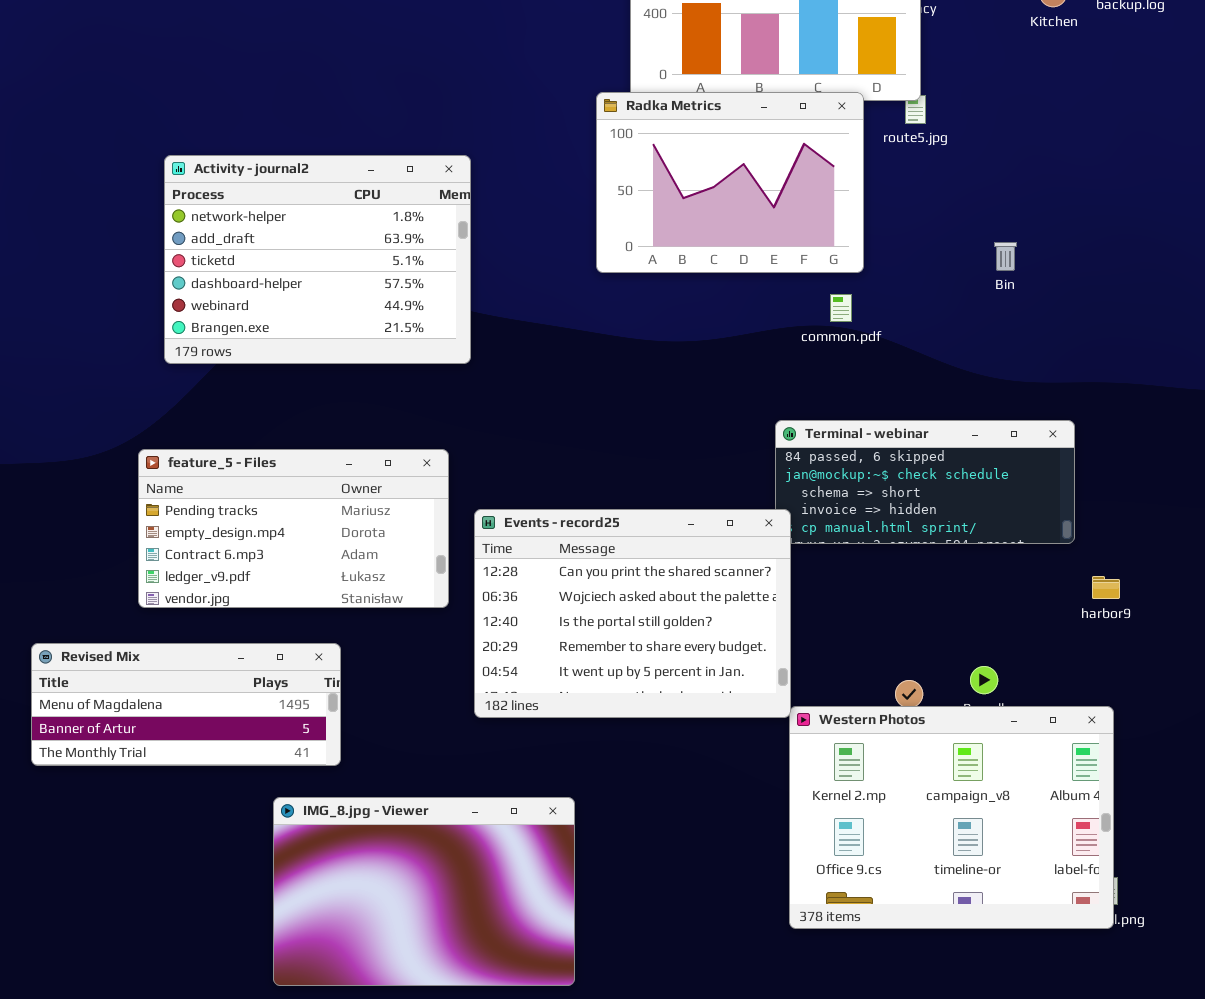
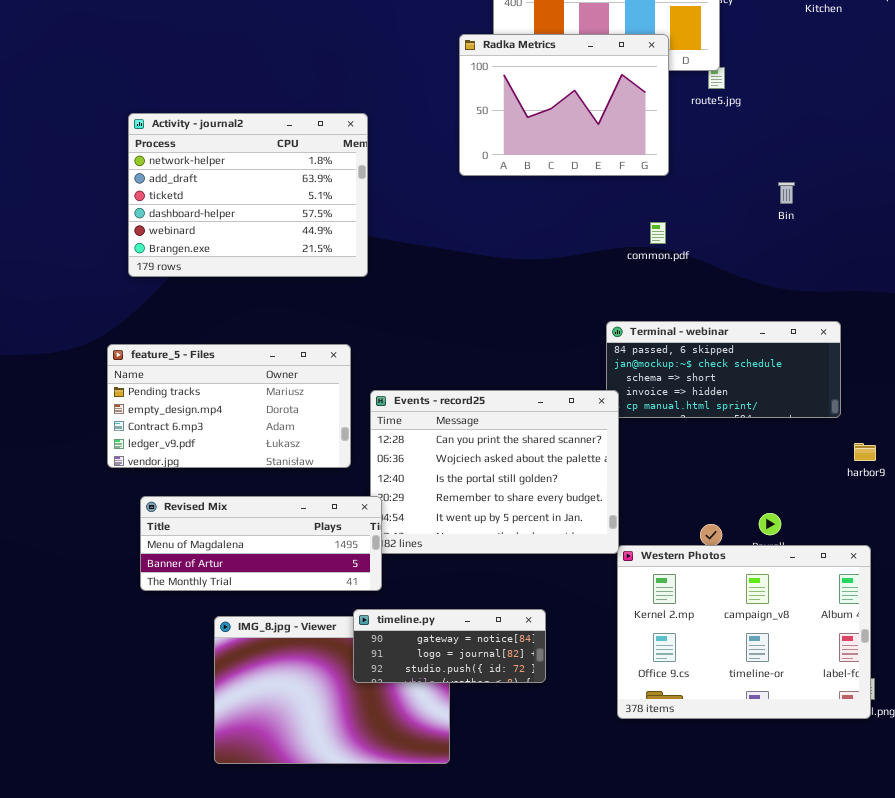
Radka Metrics: [596,92,864,273] -> [459,34,669,176], moved
Revised Mix: [31,643,341,766] -> [140,496,382,591], moved
timeline.py: none -> [353,609,546,683], opened

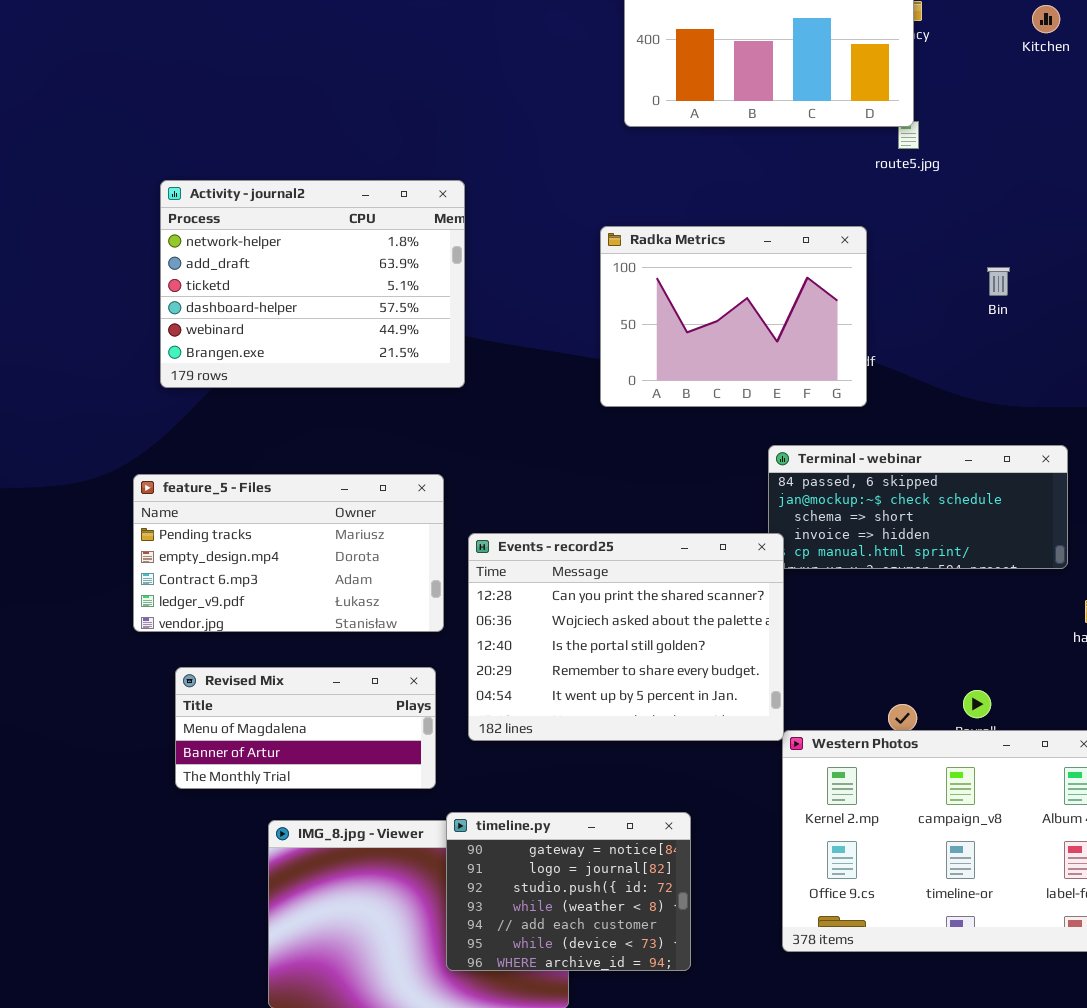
Radka Metrics: [459,34,669,176] -> [600,226,867,407], moved
Revised Mix: [140,496,382,591] -> [175,667,436,789], resized
timeline.py: [353,609,546,683] -> [446,812,691,971], resized

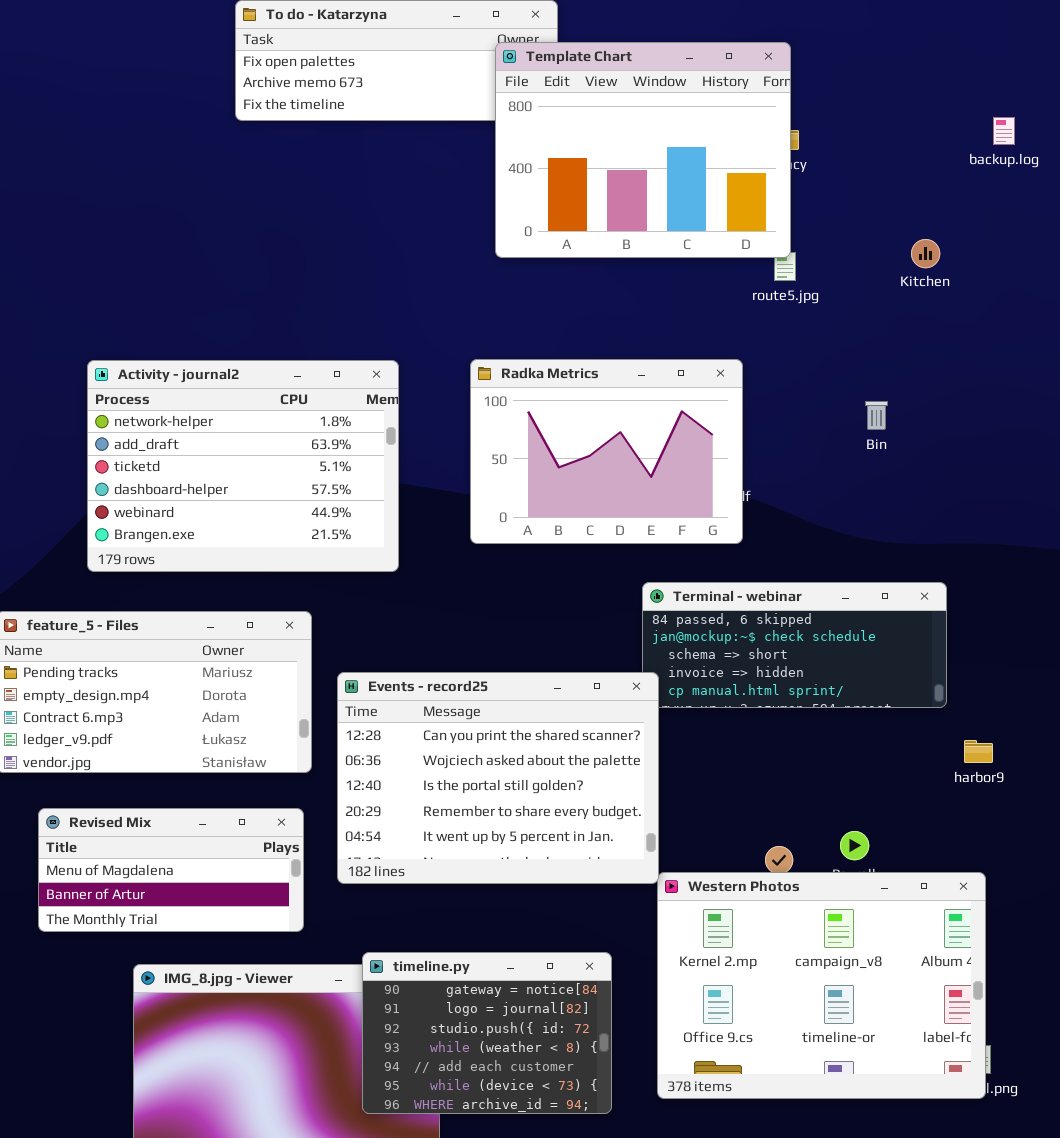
Kitchen: [1032,5,1060,33] -> [911,239,940,268], moved
Activity - journal2: [160,180,465,388] -> [87,360,399,572], moved
timeline.py: [446,812,691,971] -> [362,952,612,1114], moved

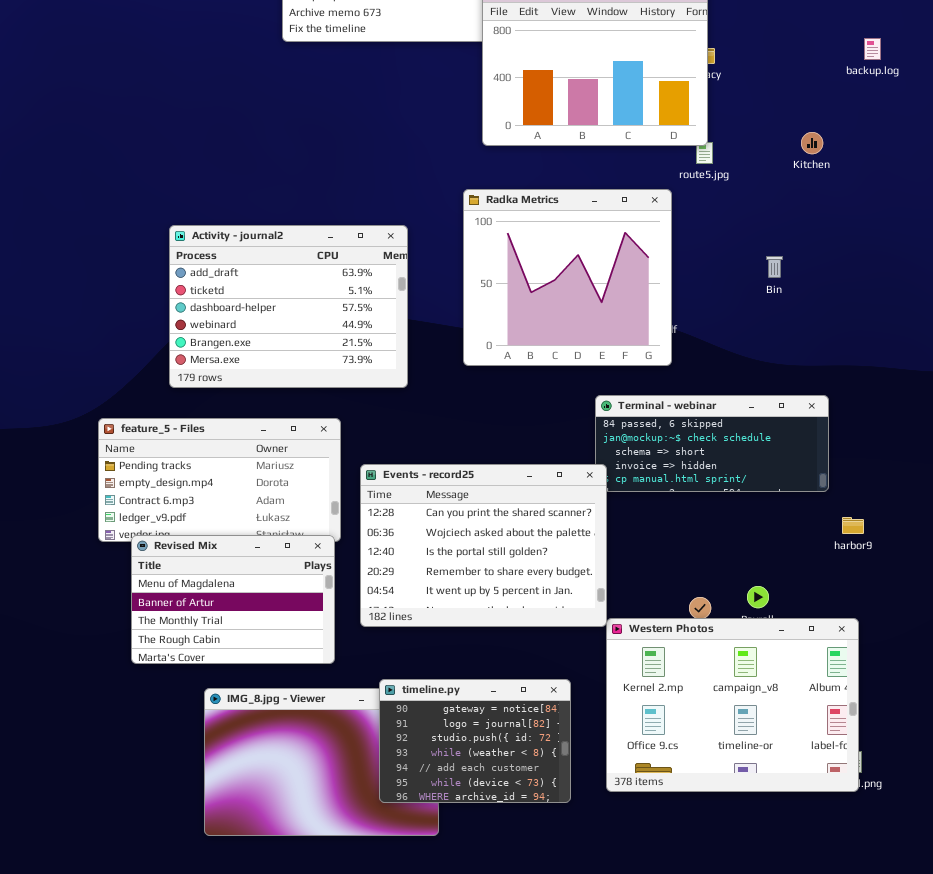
Radka Metrics: [470,359,743,544] -> [463,189,672,366], resized
Activity - journal2: [87,360,399,572] -> [169,225,408,388], scrolled down 1 row
Revised Mix: [38,808,304,932] -> [131,535,335,664], resized

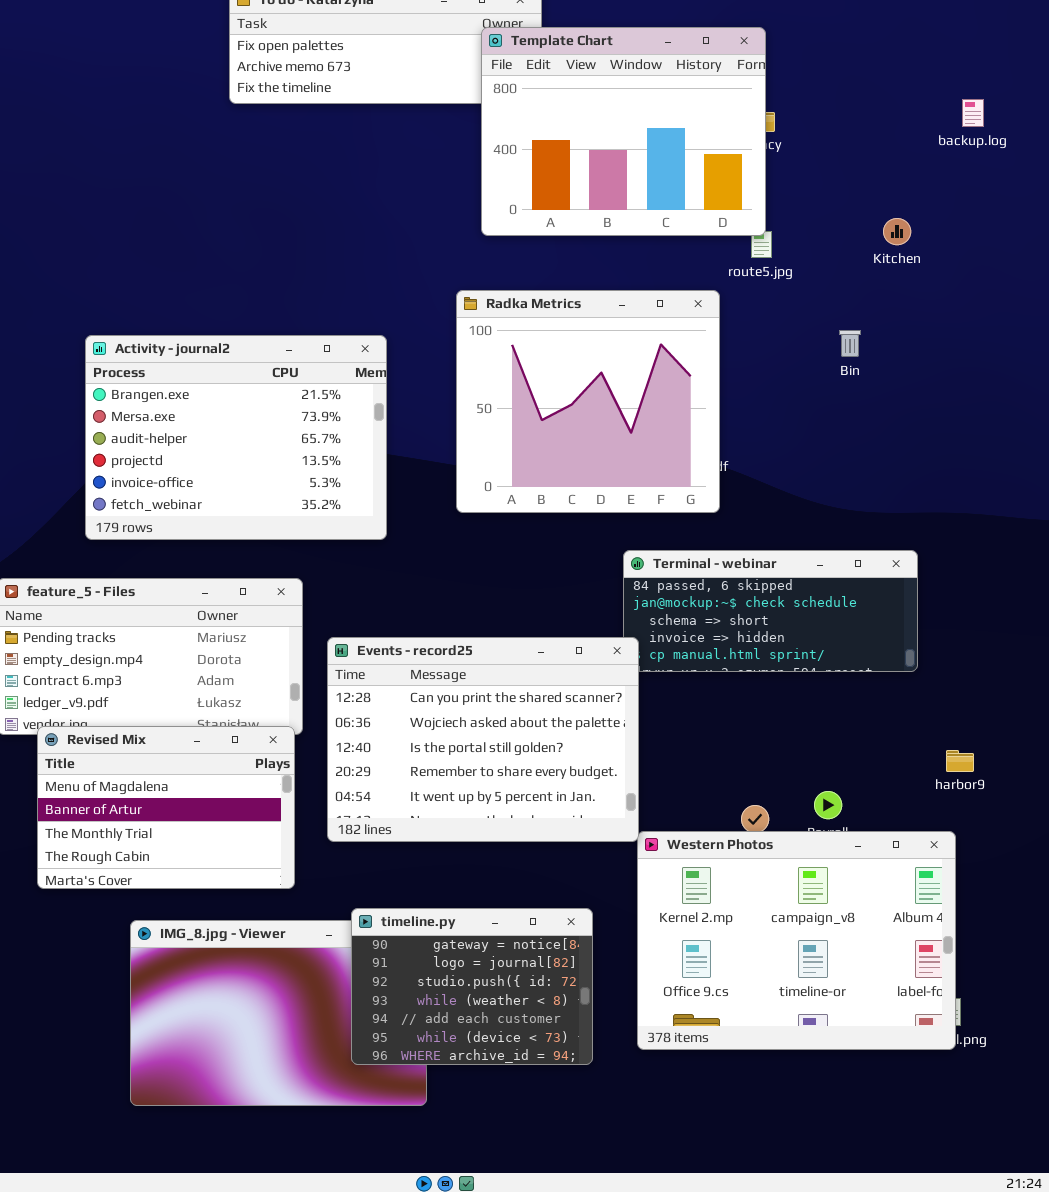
Activity - journal2: [169,225,408,388] -> [85,335,387,540], scrolled down 4 rows
Bin: [766,256,783,278] -> [839,330,861,357], moved
harbor9: [842,517,864,534] -> [946,750,974,772], moved

